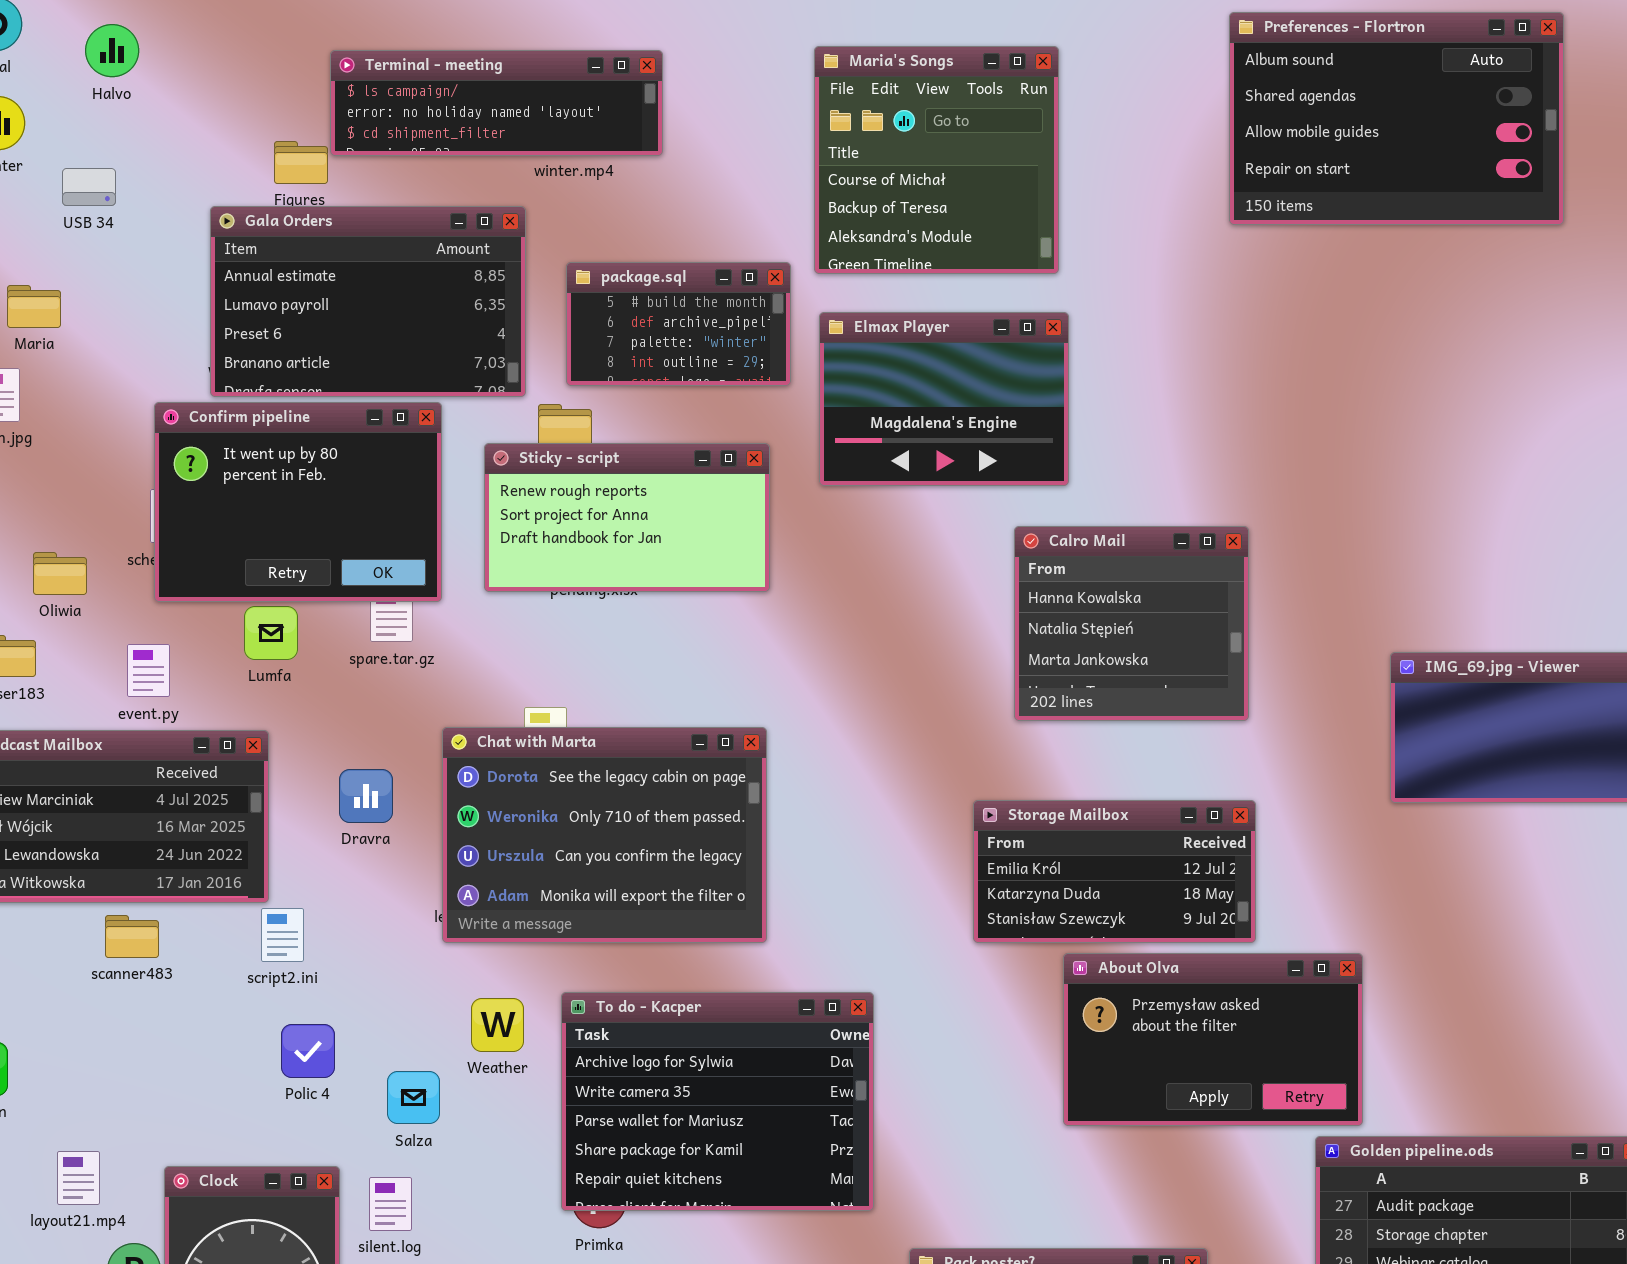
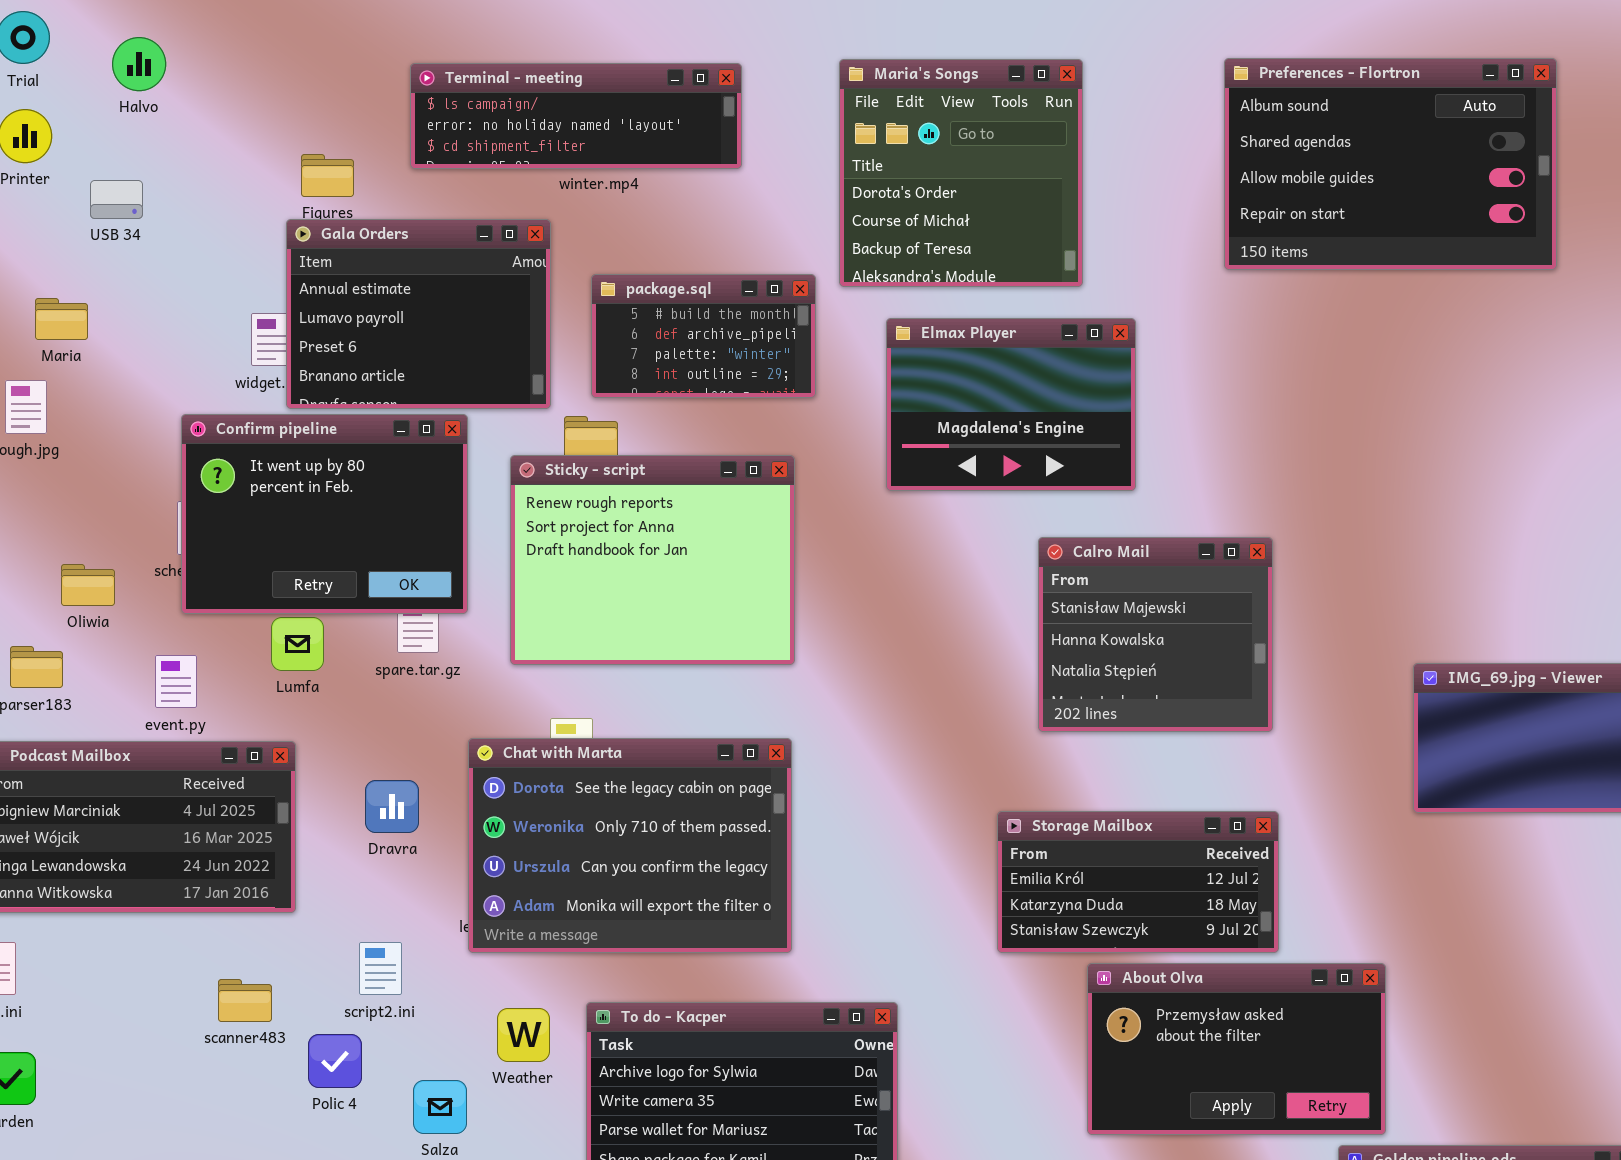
Preferences - Flortron: [1229,12,1564,225] -> [1224,58,1557,270], moved
Maria's Songs: [814,46,1059,274] -> [839,59,1083,287], scrolled up 1 row
Terminal - meeting: [330,50,663,156] -> [410,63,742,169], moved
Gala Orders: [210,206,526,397] -> [286,219,551,409], resized
Elmax Player: [819,312,1069,486] -> [886,318,1136,491], moved
Sticky - script: [484,443,770,592] -> [510,455,795,665], resized
Calro Mail: [1014,526,1249,721] -> [1038,537,1273,732], scrolled up 1 row
script2.ini: [261,908,304,962] -> [359,942,402,995], moved
scanner483: [105,915,159,958] -> [218,979,272,1022], moved

